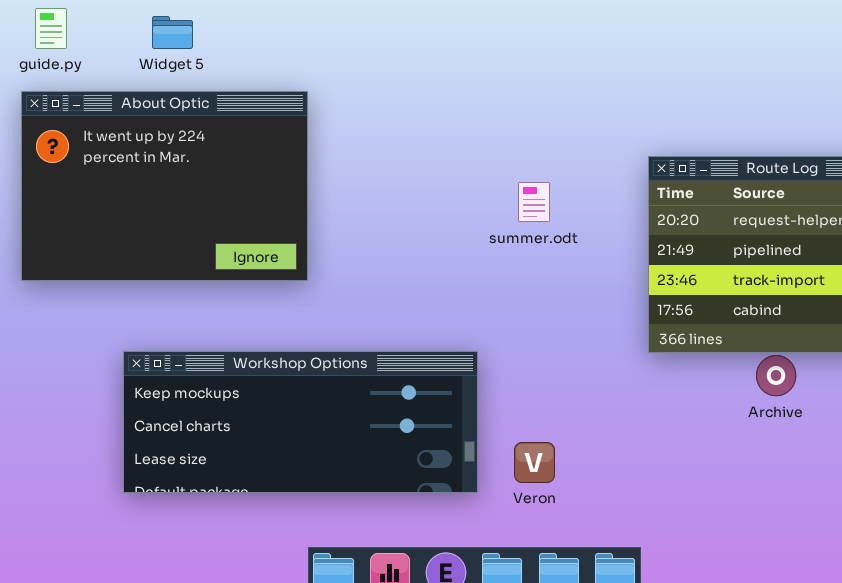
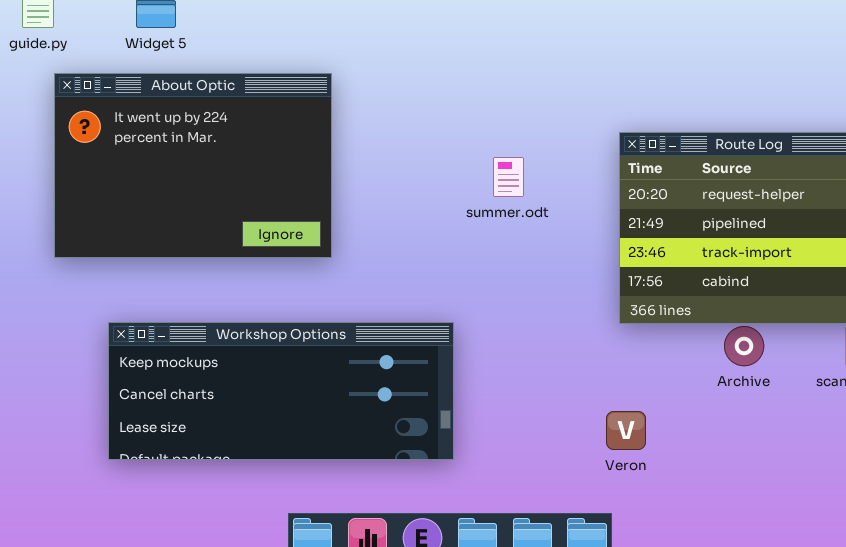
About Optic: [21,91,308,281] -> [54,73,332,258], moved
Veron: [514,442,555,483] -> [606,411,646,450], moved

